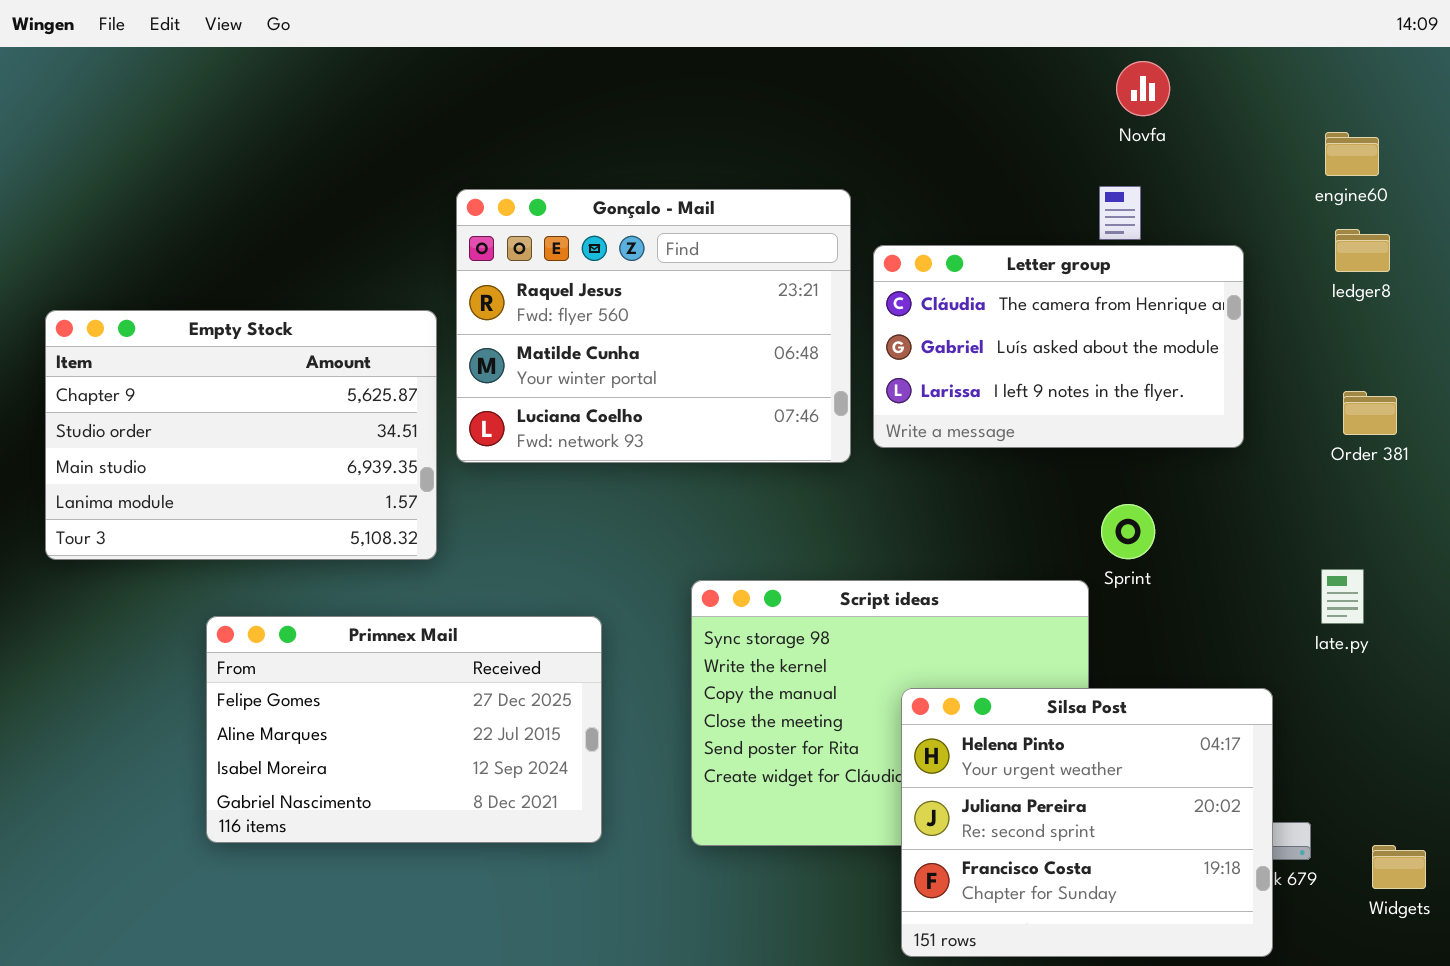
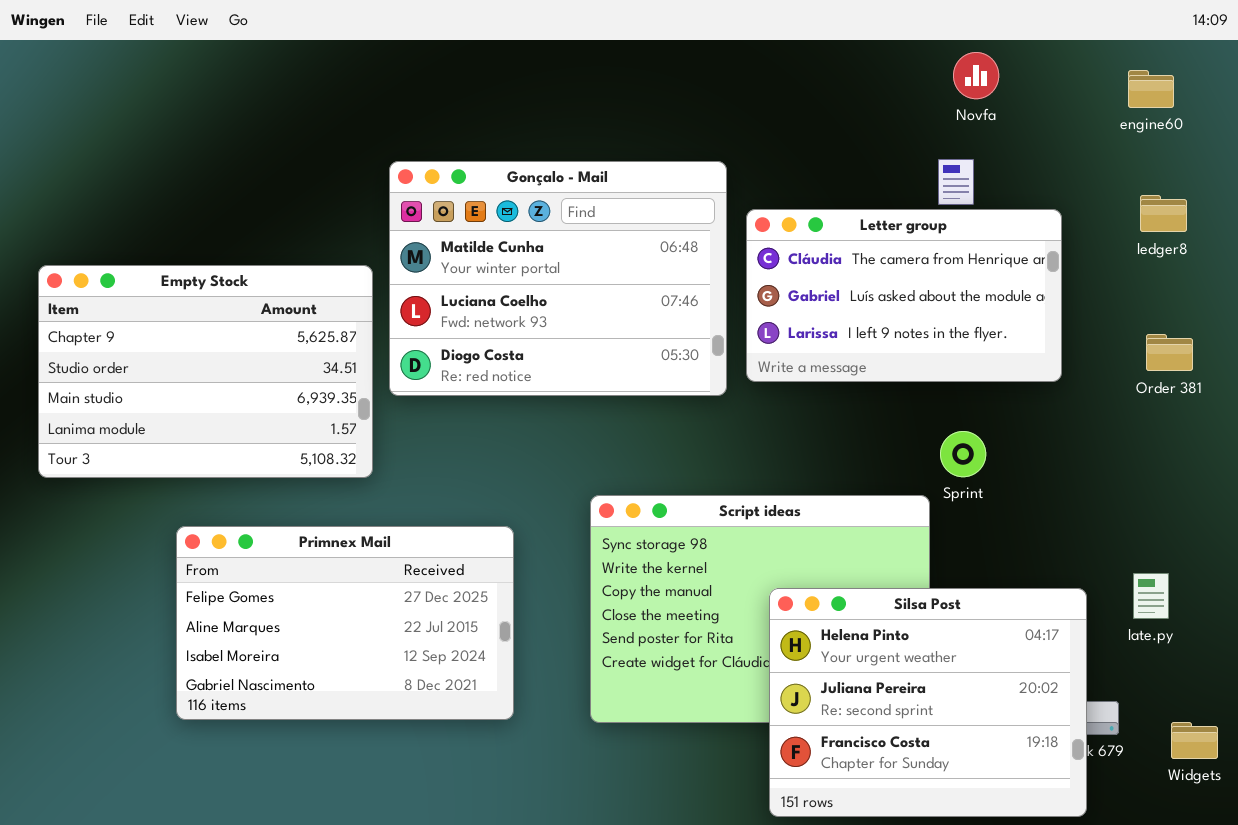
engine60: [1325,132,1379,176] -> [1128,70,1174,108], moved
Gonçalo - Mail: [456,189,851,463] -> [389,161,727,396], scrolled down 1 row
late.py: [1321,569,1364,624] -> [1133,573,1169,619], moved

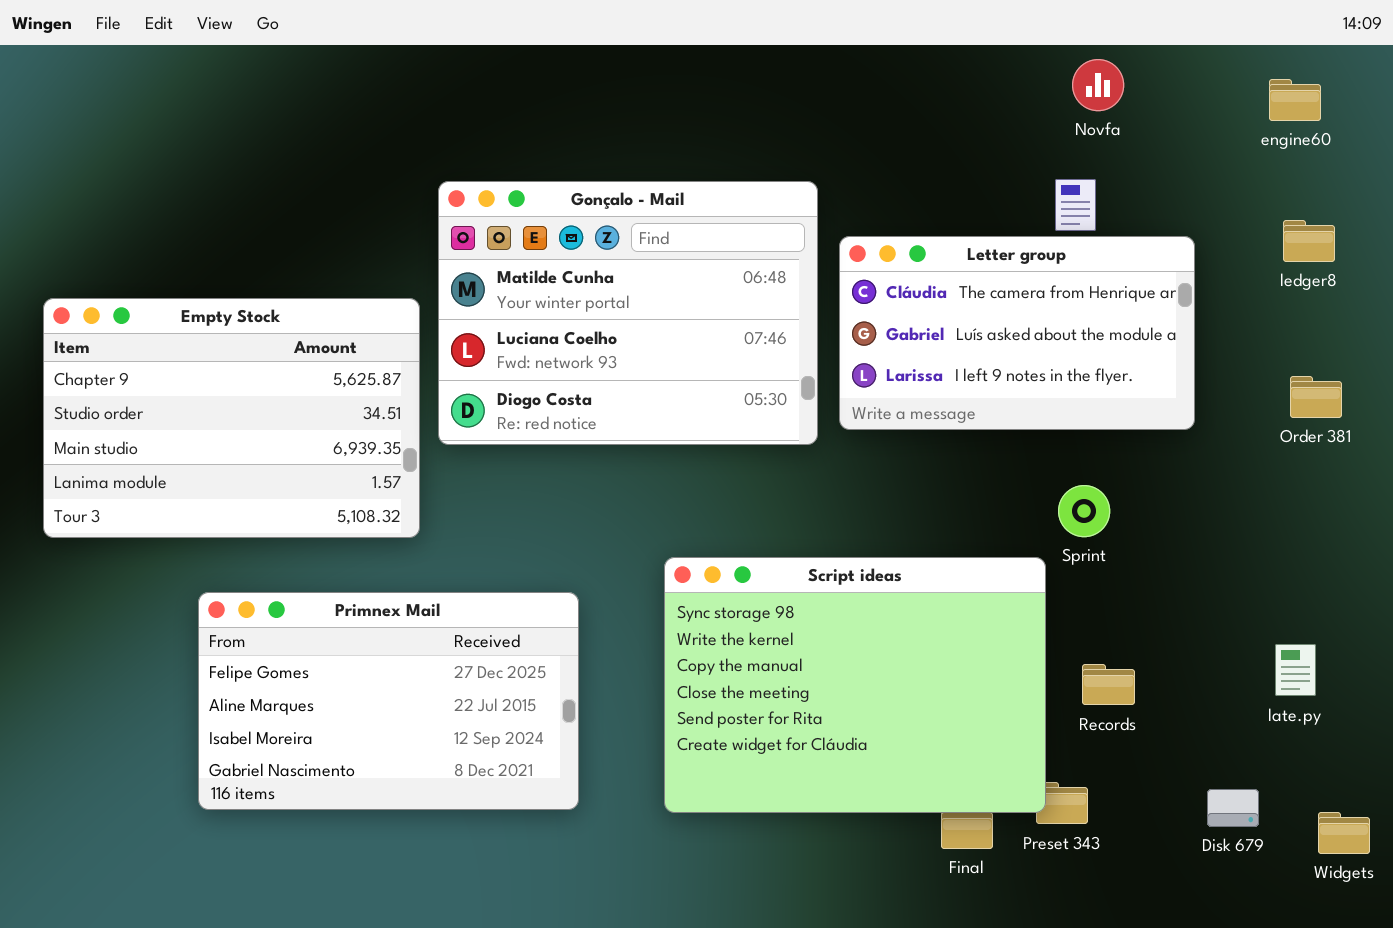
Silsa Post: [769,588,1087,817] -> none, closed

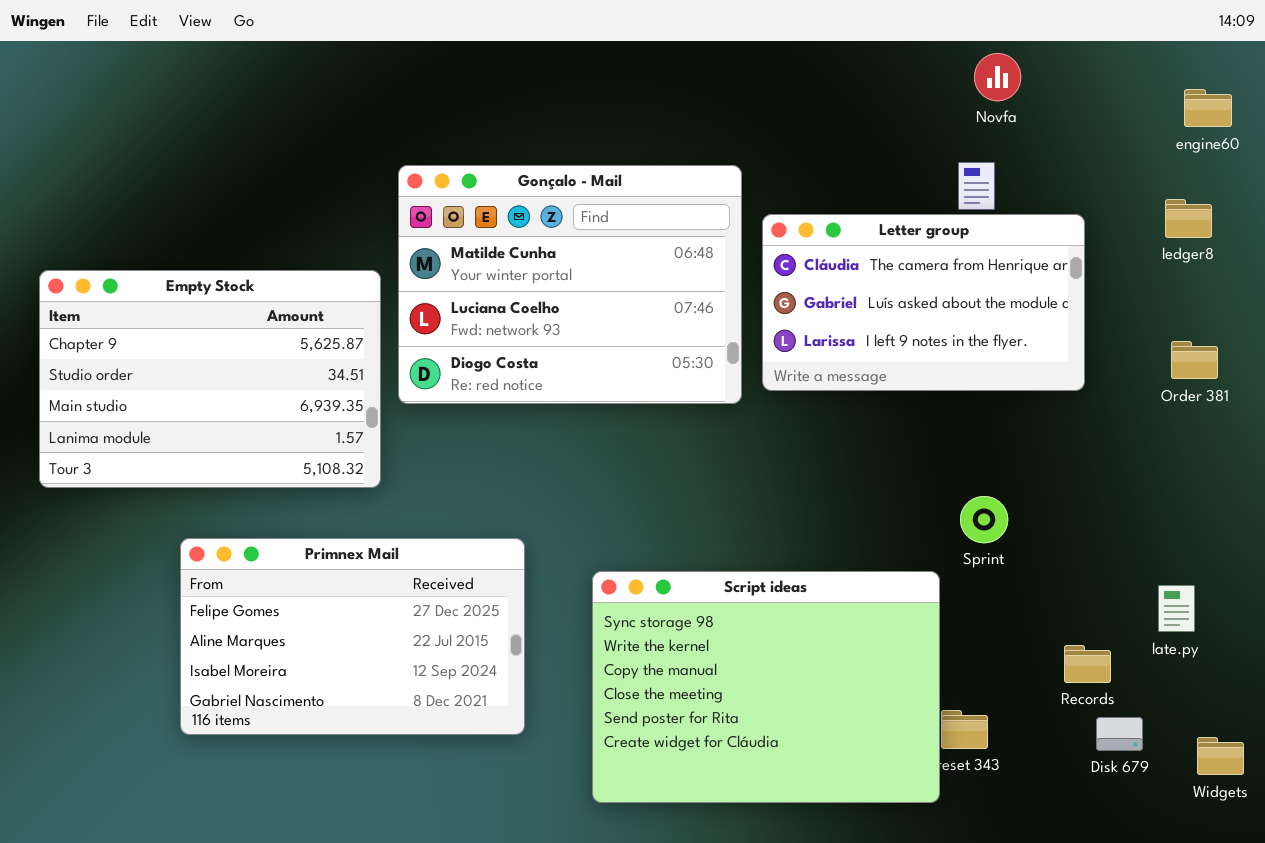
engine60: [1269,79,1321,121] -> [1184,89,1232,127], moved
Sprint: [1058,485,1110,537] -> [960,496,1008,543], moved
Script ideas: [664,557,1046,813] -> [592,571,940,803], moved
Records: [1082,664,1135,705] -> [1064,645,1111,683], moved

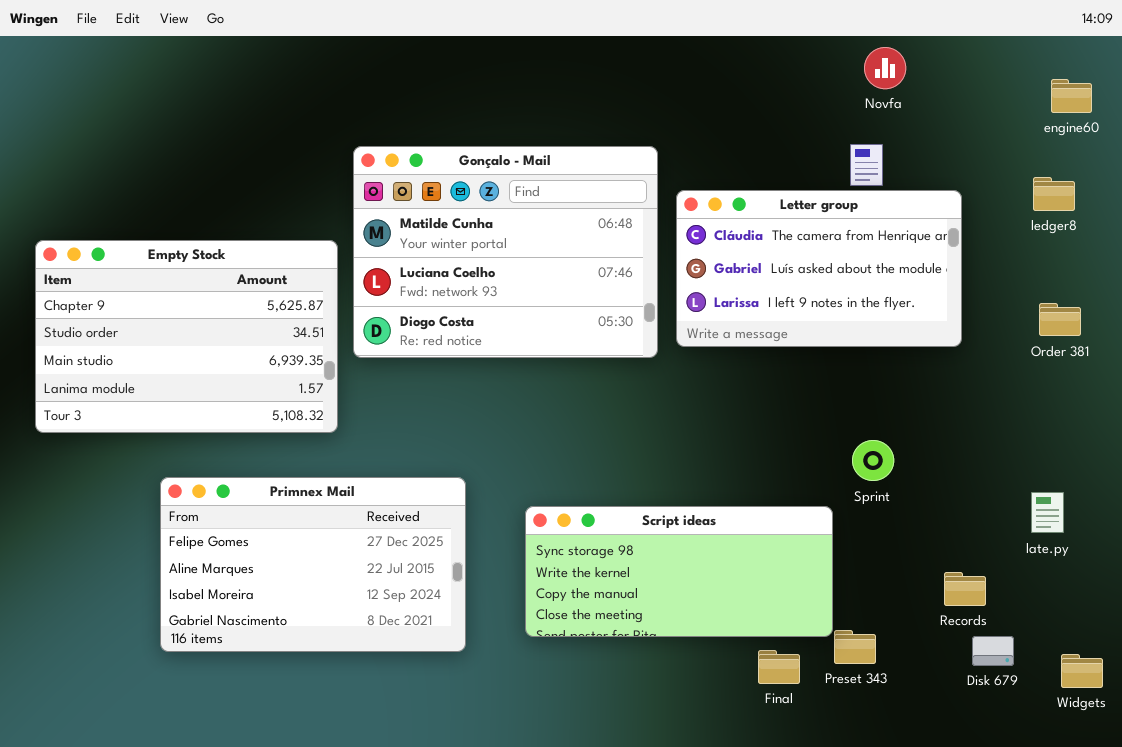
Script ideas: [592,571,940,803] -> [525,506,833,637], resized
late.py: [1158,585,1195,632] -> [1031,492,1064,533], moved

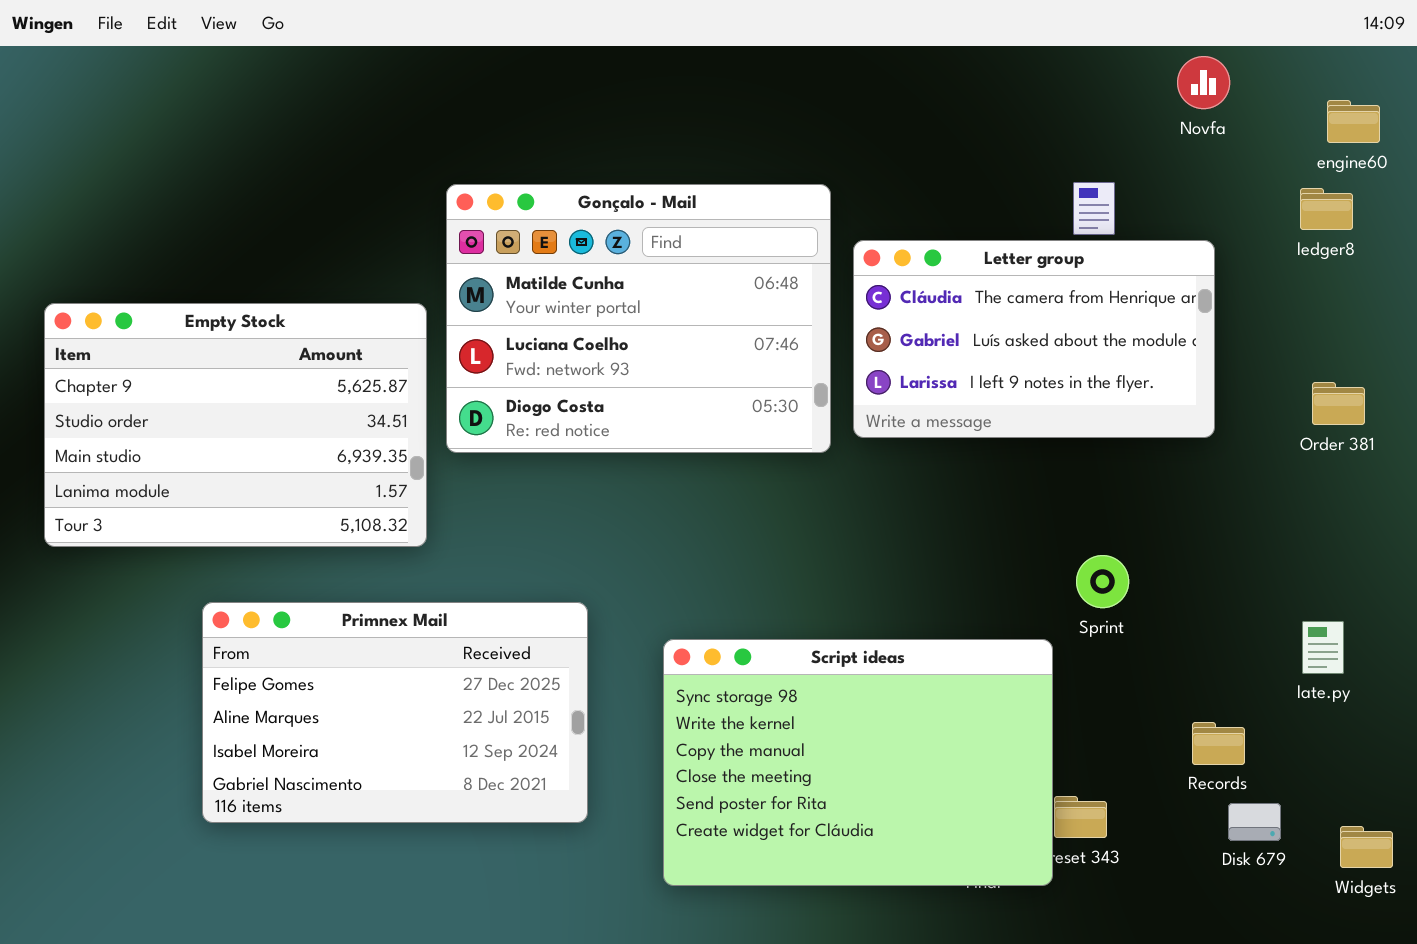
Novfa: [864,47,906,89] -> [1177,56,1230,109], moved
ledger8: [1033,177,1075,211] -> [1300,188,1353,230], moved
Script ideas: [525,506,833,637] -> [663,639,1053,886], resized

